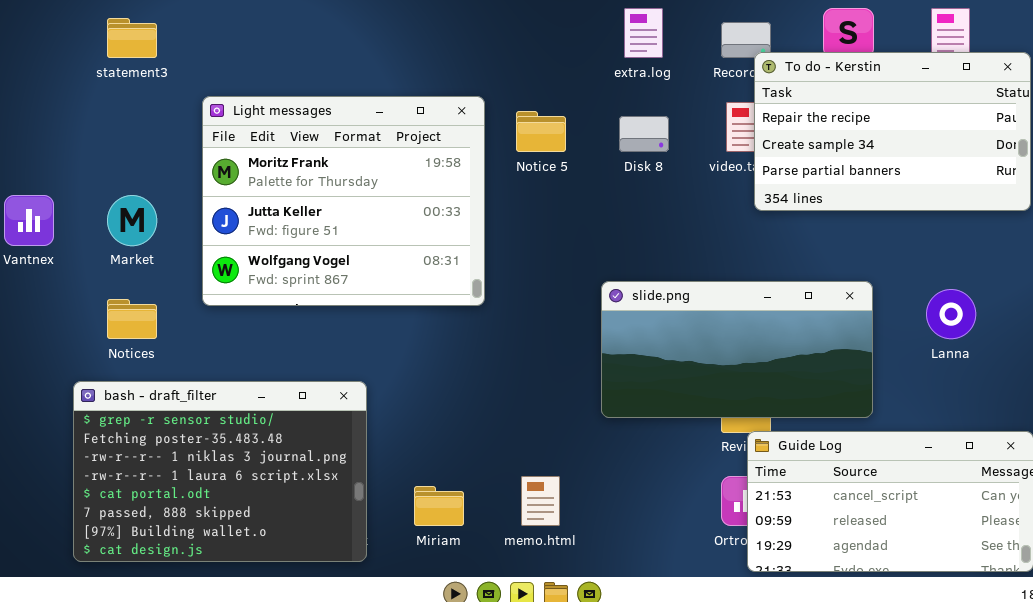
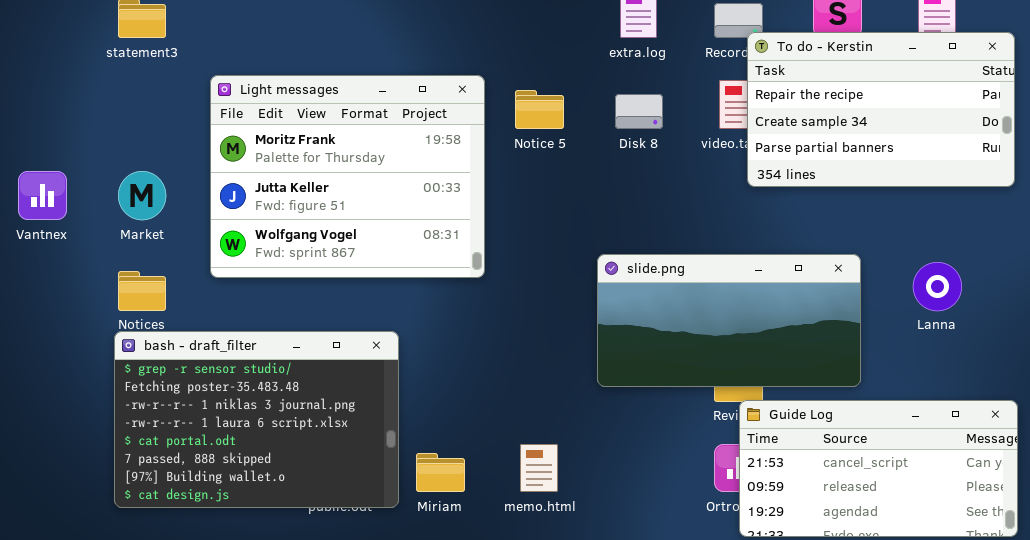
bash - draft_filter: [73,381,367,562] -> [114,331,399,508], moved

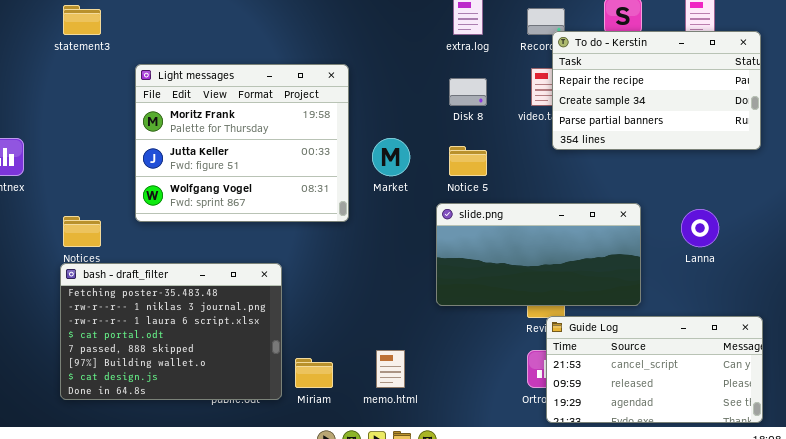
Notice 5: [515,90,564,129] -> [449,146,487,176], moved
Market: [118,171,166,220] -> [372,138,410,176], moved
bash - draft_filter: [114,331,399,508] -> [60,263,282,400], scrolled down 1 row

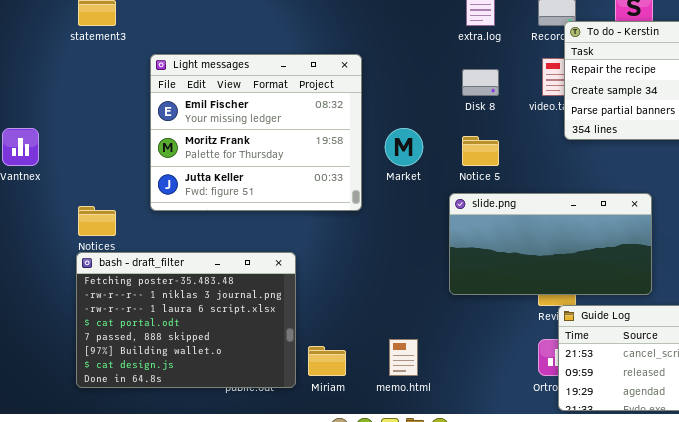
Light messages: [135,64,349,222] -> [150,54,362,211], scrolled up 1 row

